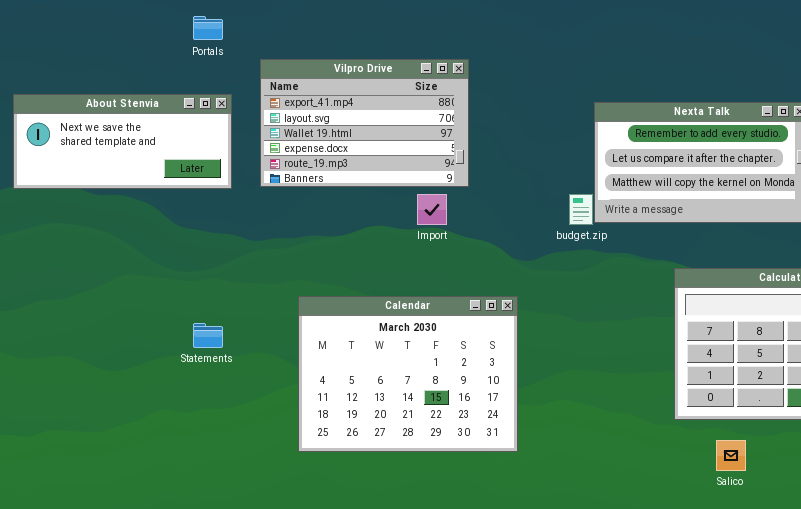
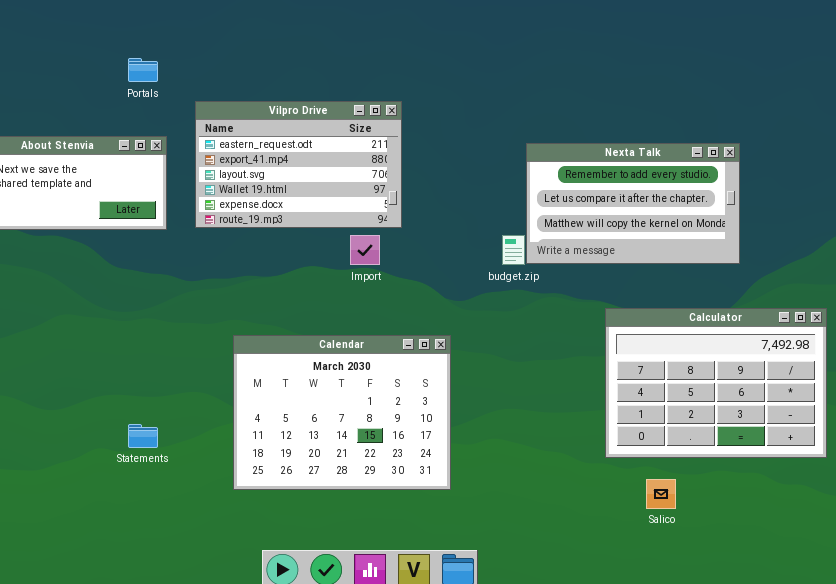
Vilpro Drive: [260,59,469,187] -> [195,101,402,228], scrolled up 1 row
Statements: [193,323,223,348] -> [128,424,158,448], moved

